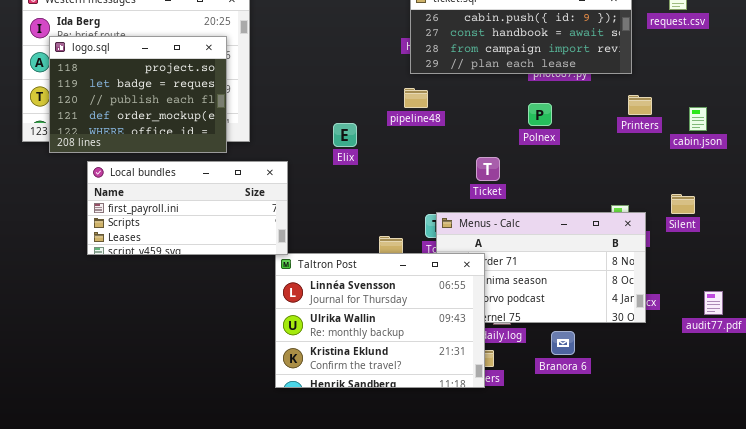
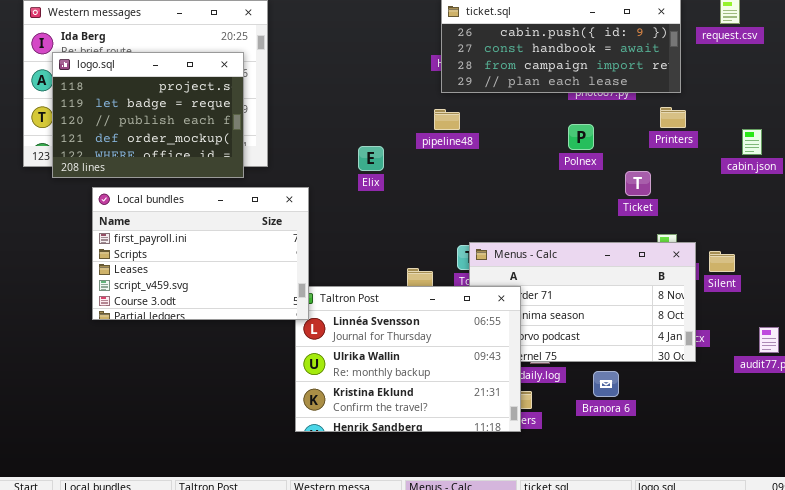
Printers: [628,95,652,115] -> [660,107,686,128], moved
Ticket: [476,157,500,181] -> [625,171,651,196], moved
Local bundles: [87,161,288,255] -> [92,187,309,320], resized
Silent: [671,194,695,214] -> [709,251,735,272], moved

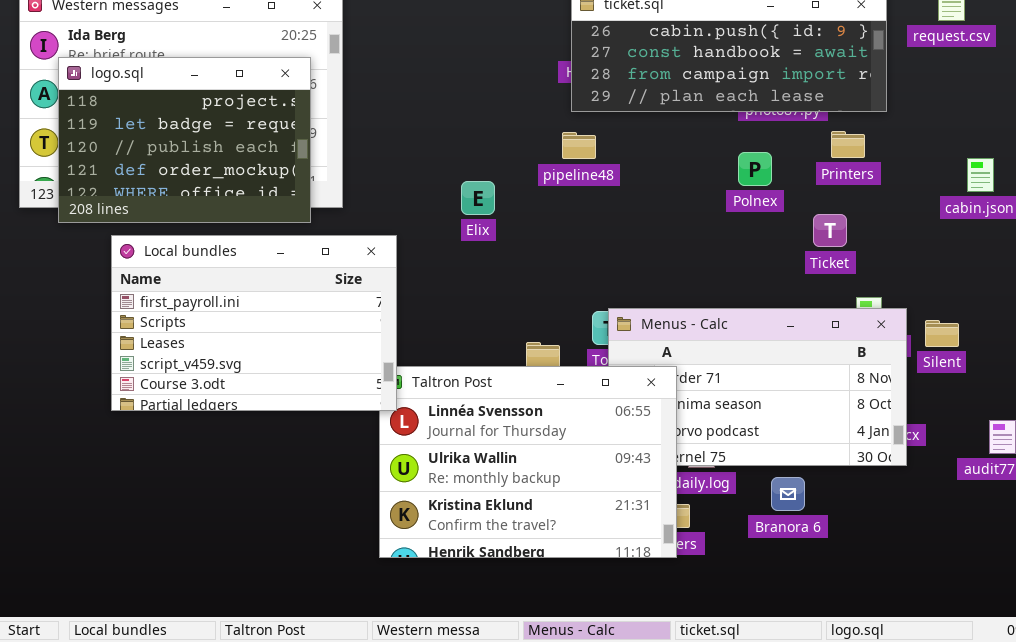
Printers: [660,107,686,128] -> [831,131,865,158], moved

